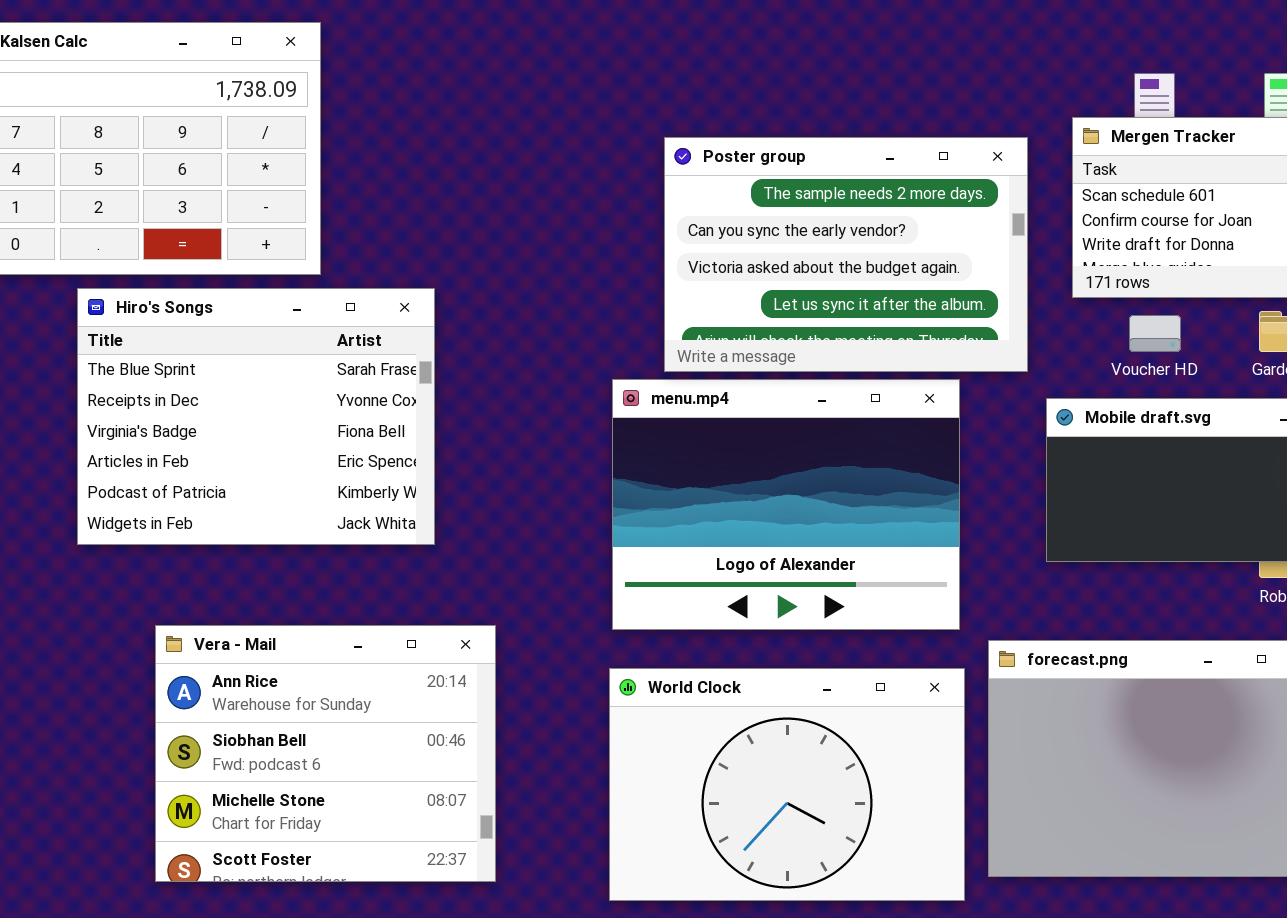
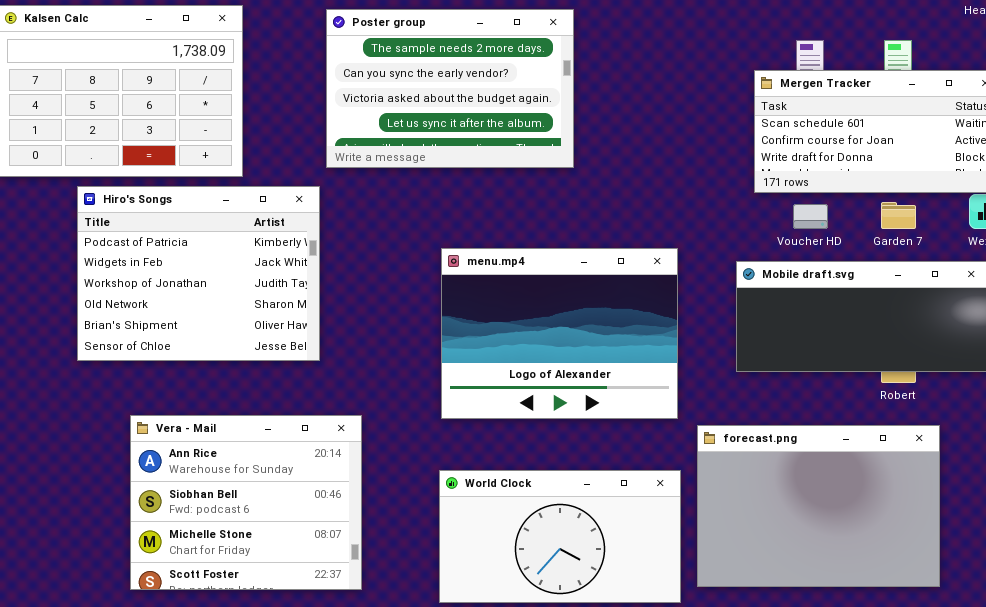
Poster group: [664,137,1028,372] -> [326,9,574,168], moved
Hiro's Songs: [77,288,435,545] -> [77,186,320,361], scrolled down 4 rows
World Clock: [609,668,965,901] -> [439,470,681,603], resized

